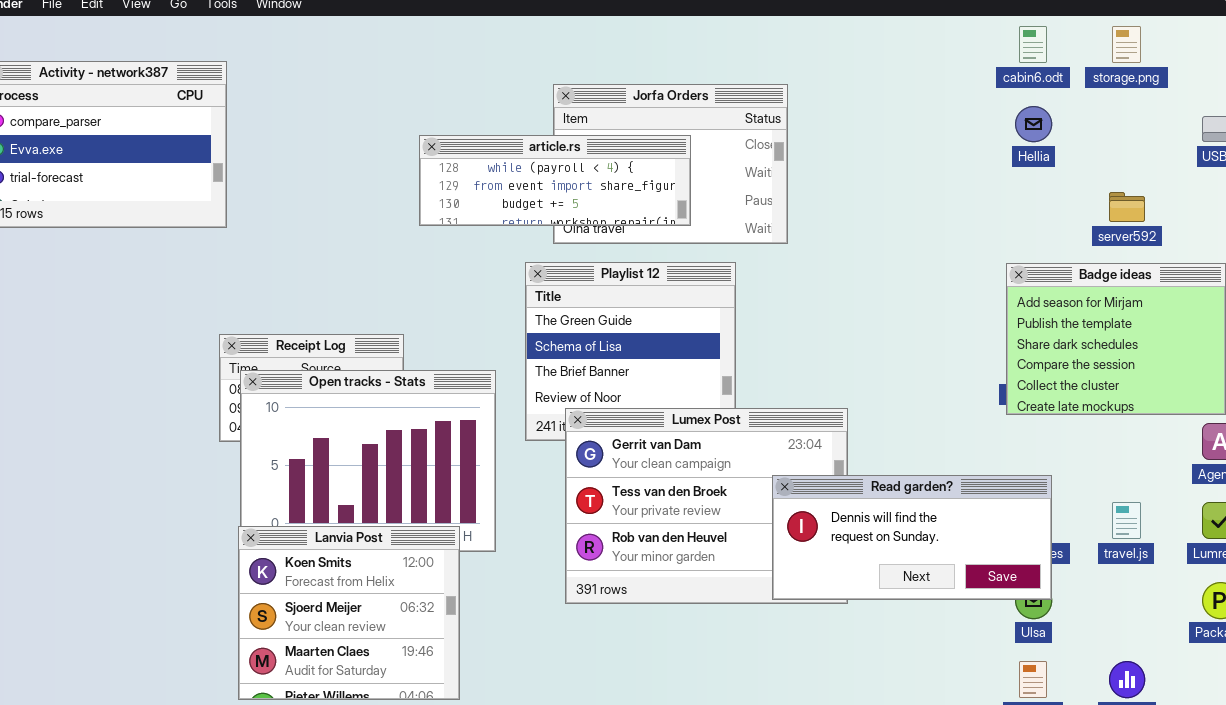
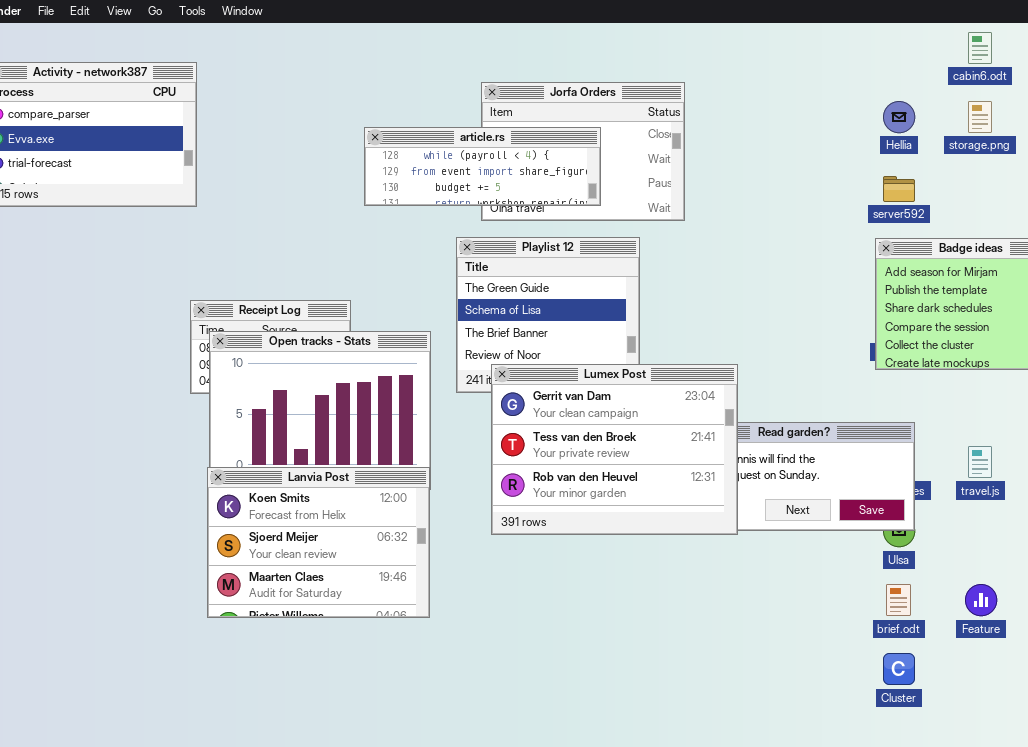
cabin6.odt: [1019,26,1047,63] -> [968,32,992,64], moved
storage.png: [1112,26,1141,63] -> [968,101,992,133], moved
server592: [1109,192,1145,222] -> [883,176,915,202], moved
Lumex Post: [565,408,848,604] -> [491,364,738,535], raised
Lanvia Post: [238,526,460,700] -> [207,467,430,618], resized

